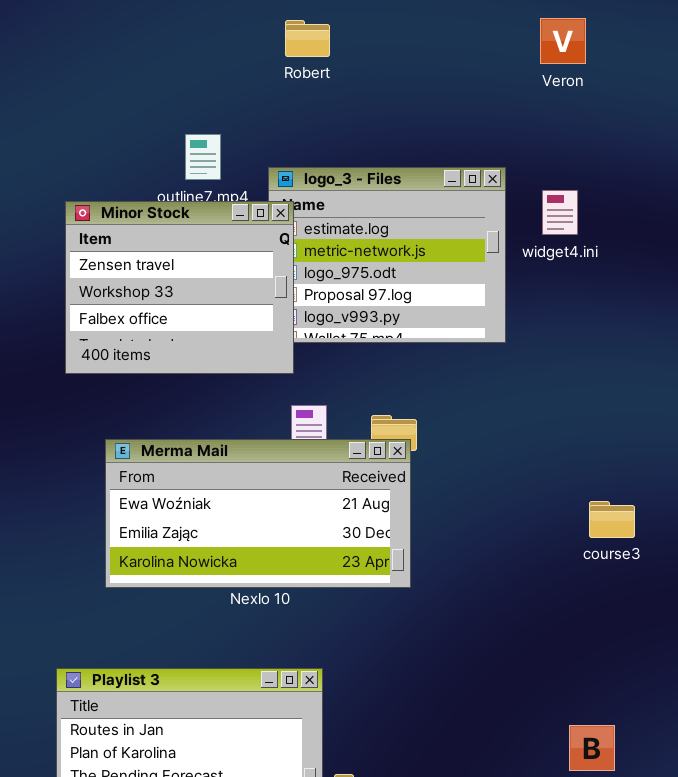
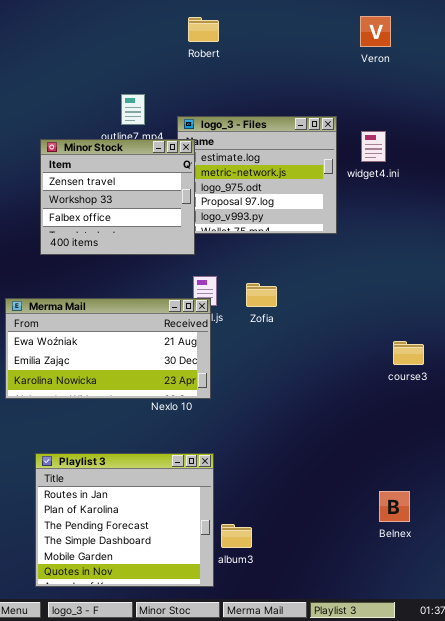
Merma Mail: [105,439,411,588] -> [5,298,211,399], moved

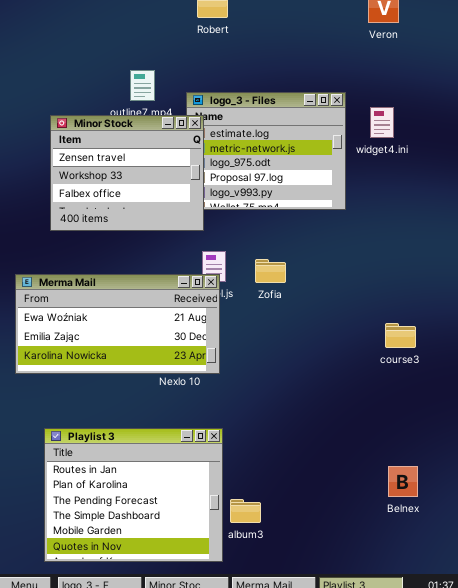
course3: [393,341,424,365] -> [385,323,416,348], moved

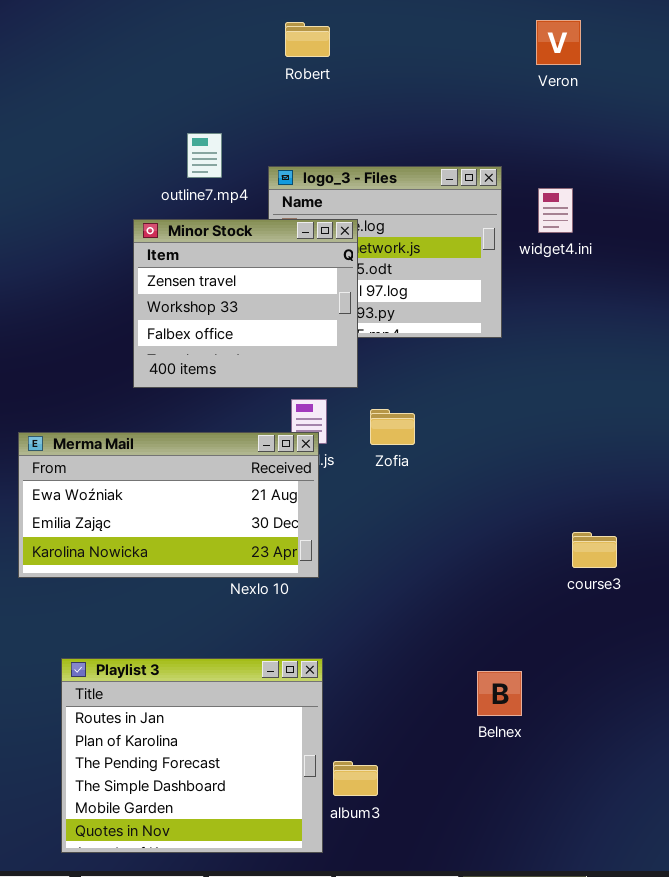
Minor Stock: [50,115,204,231] -> [133,219,358,388], moved
course3: [385,323,416,348] -> [572,532,617,568], moved
Belnex: [388,466,418,497] -> [477,671,522,716], moved

